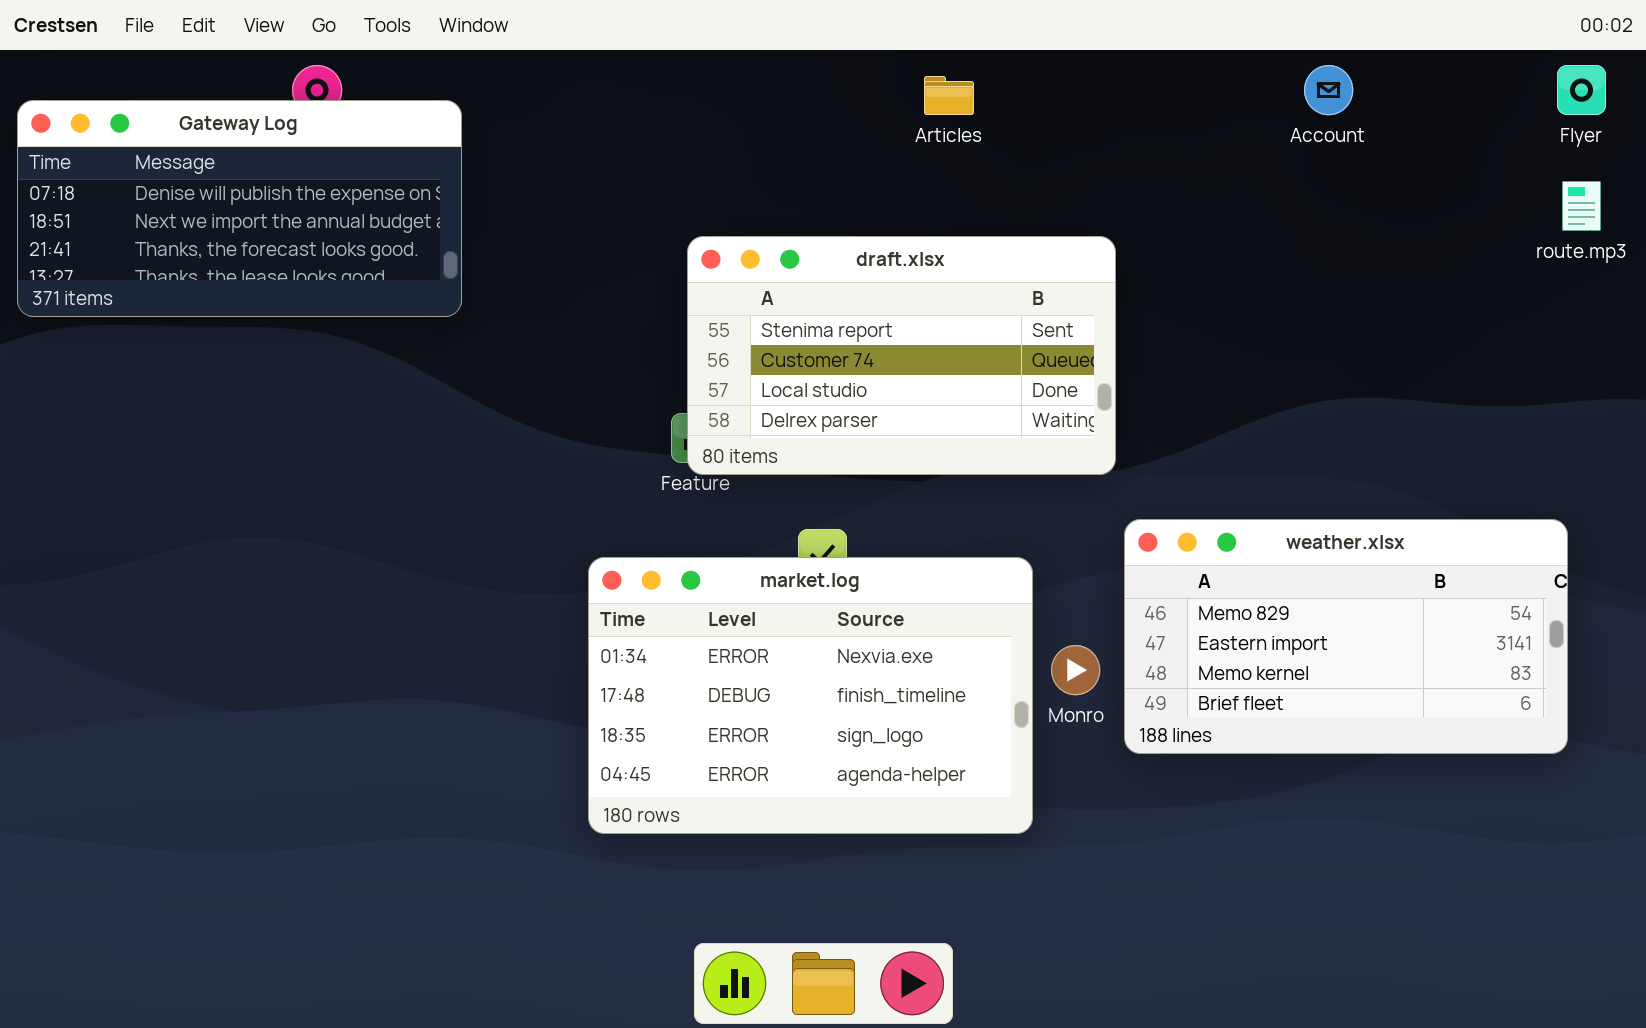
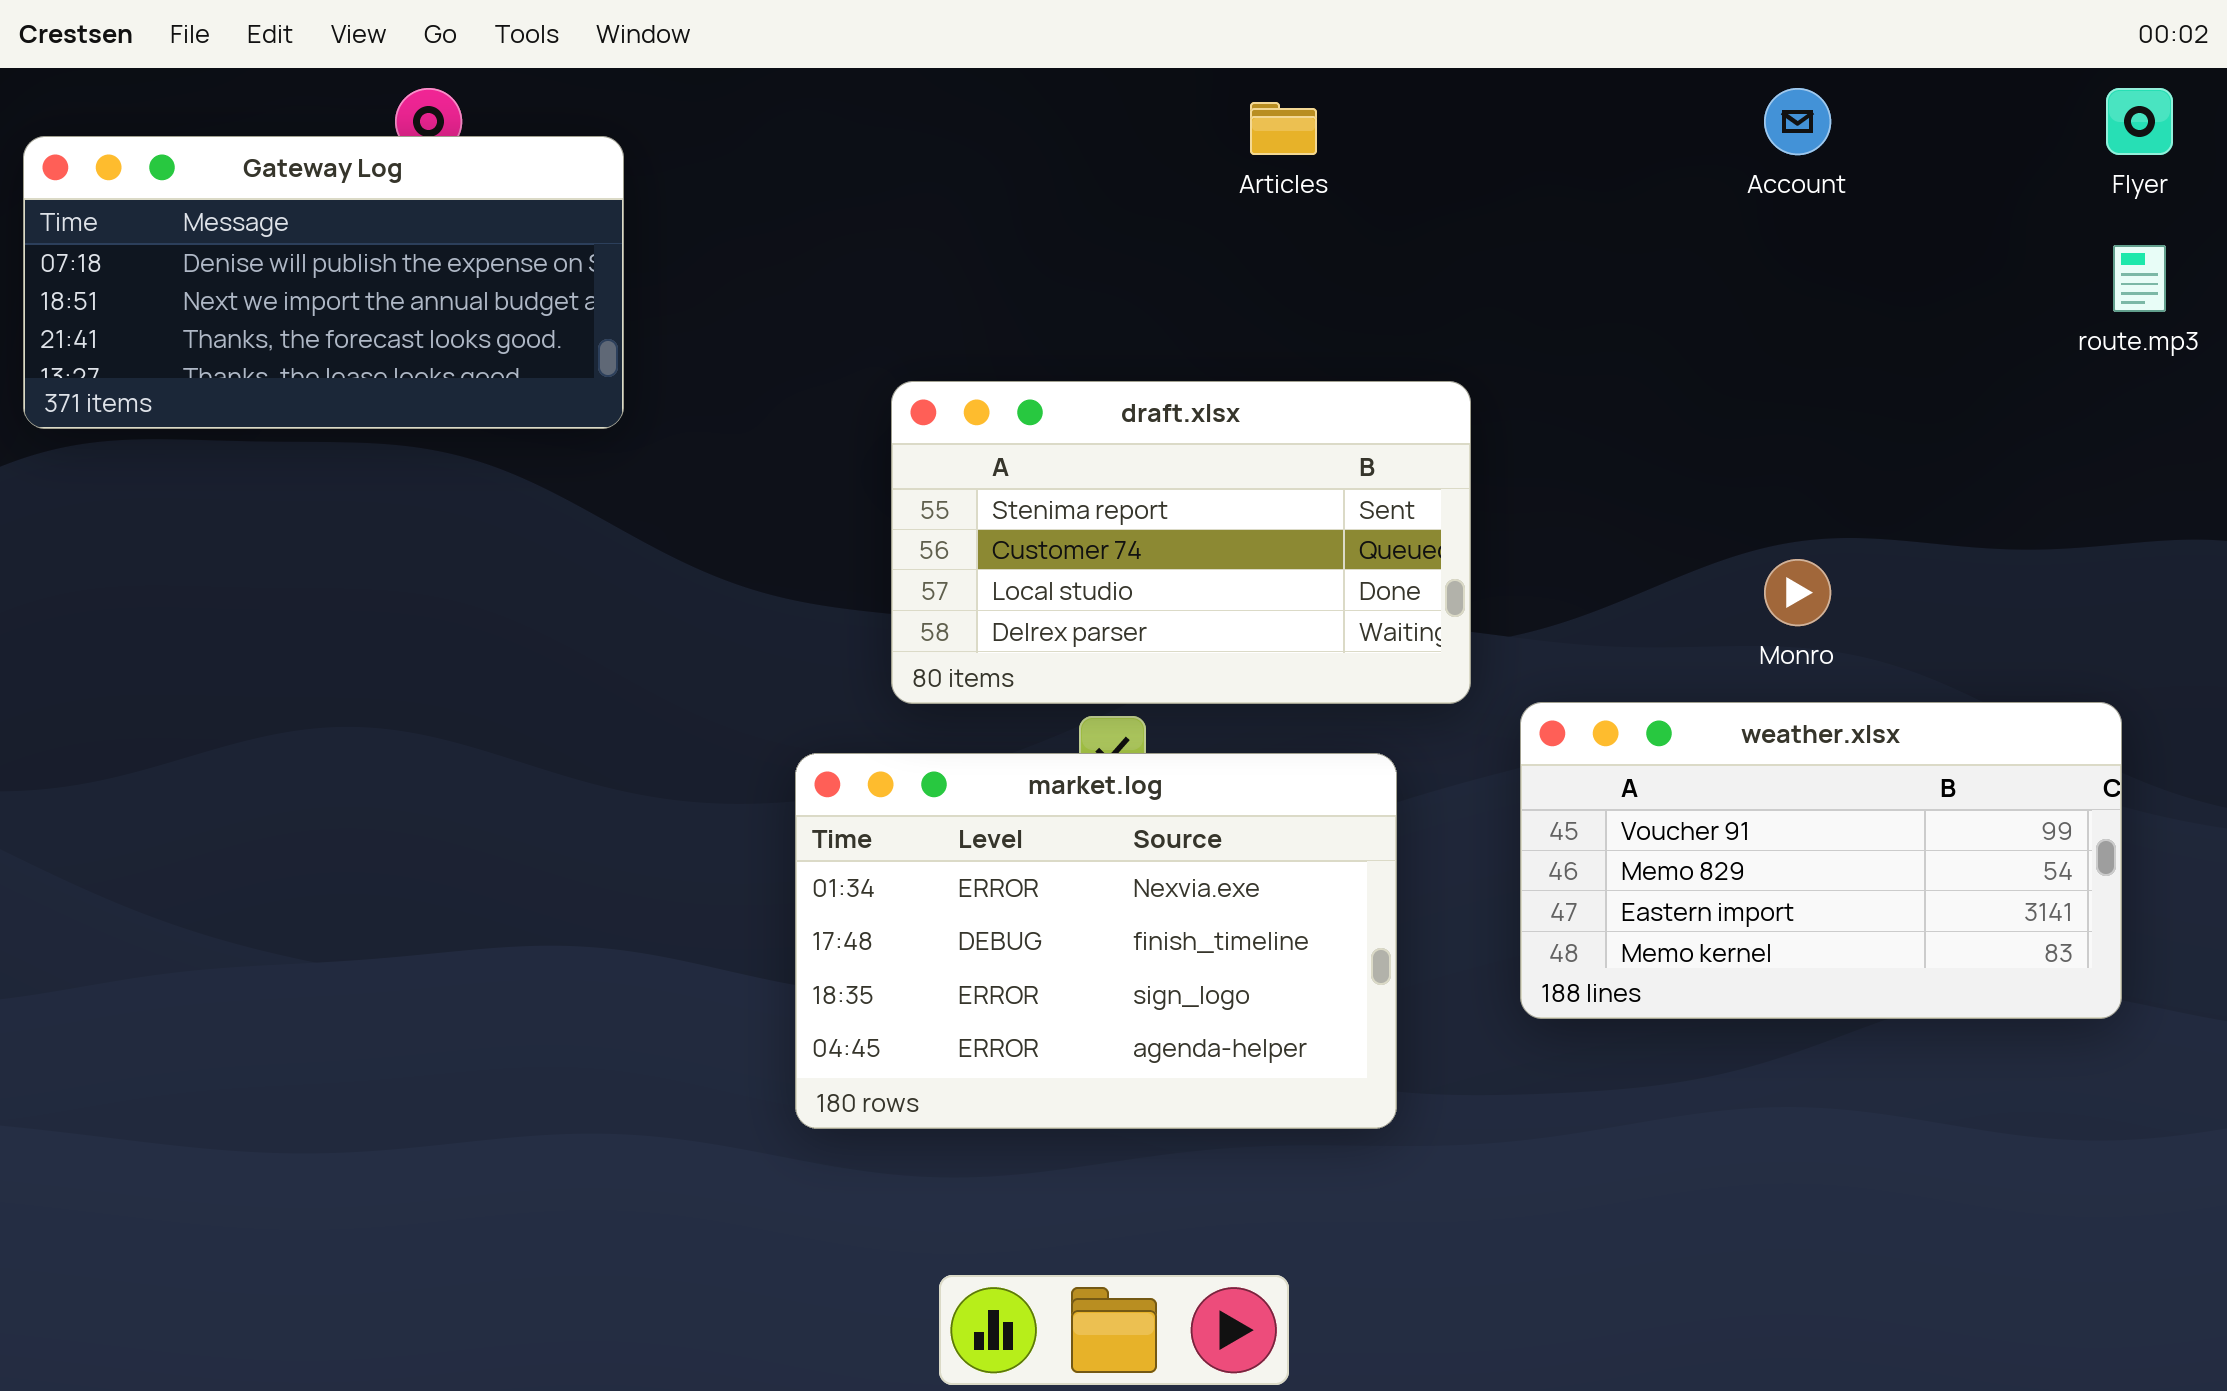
draft.xlsx: [687,236,1116,475] -> [891,381,1471,704], moved
weather.xlsx: [1124,519,1568,754] -> [1520,702,2122,1019], scrolled up 1 row
Monro: [1051,645,1100,695] -> [1764,559,1831,626], moved

